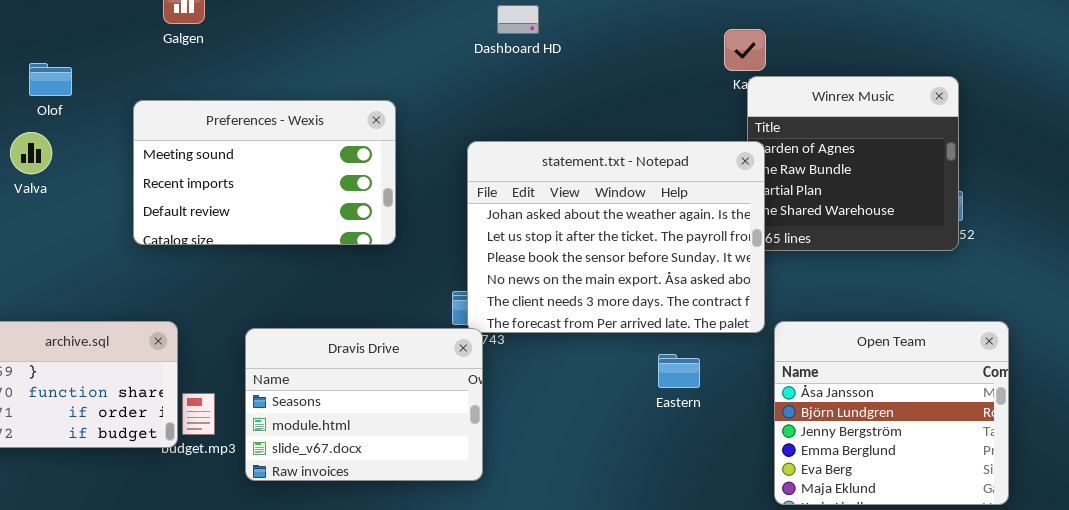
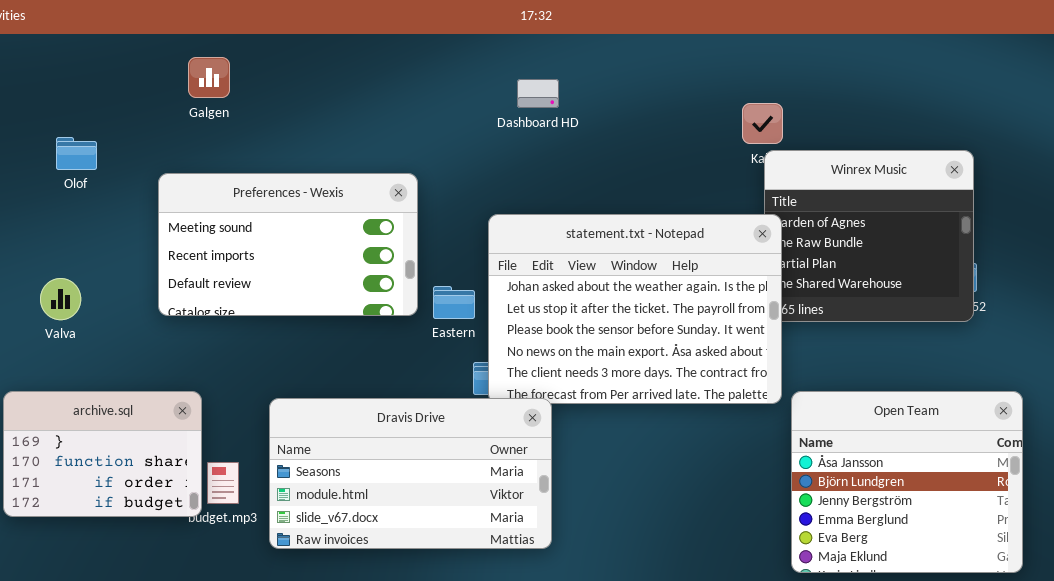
Valva: [10,132,52,174] -> [40,278,81,320], moved
Dravis Drive: [245,328,483,481] -> [269,398,552,549], resized
Eastern: [658,354,700,388] -> [433,286,475,319], moved

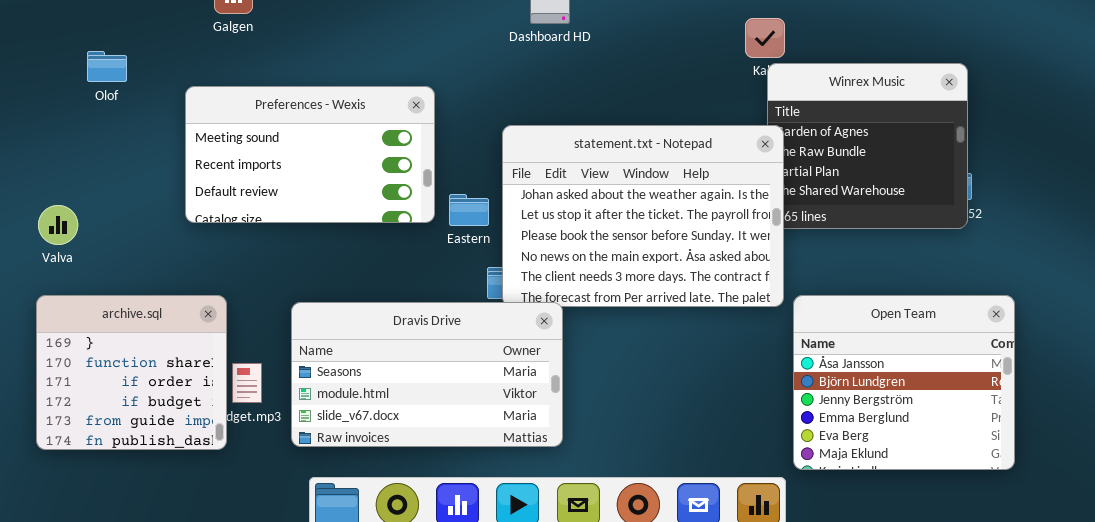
Valva: [40,278,81,320] -> [38,205,78,245], moved
archive.sql: [3,391,202,517] -> [36,295,227,450], resized

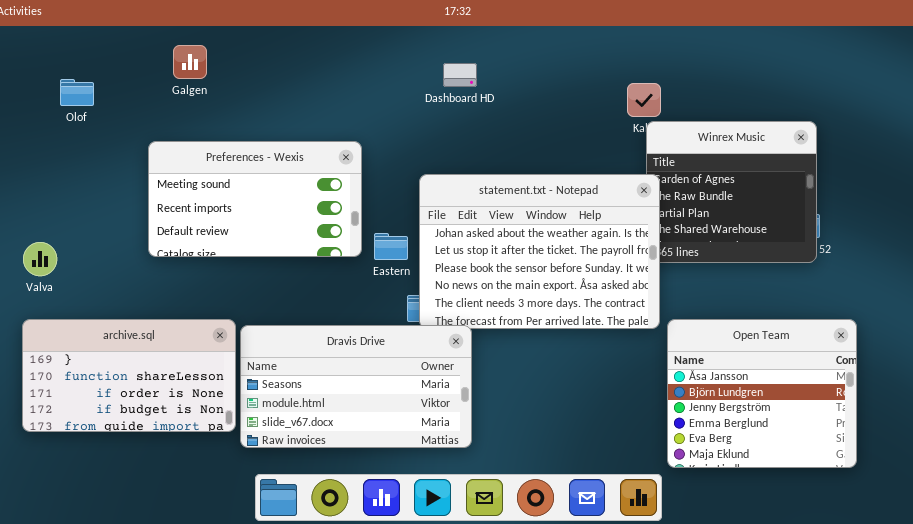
Olof: [87,51,127,82] -> [60,79,94,106], moved
archive.sql: [36,295,227,450] -> [22,319,236,432], resized

